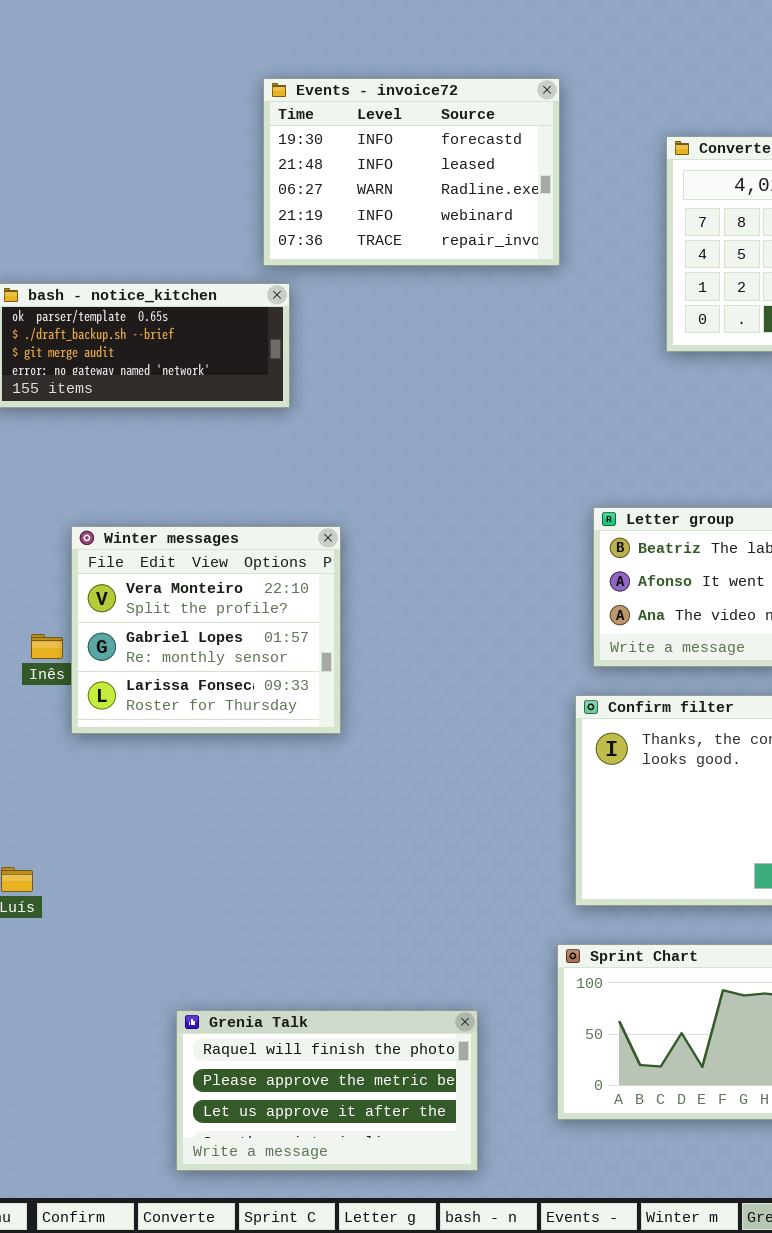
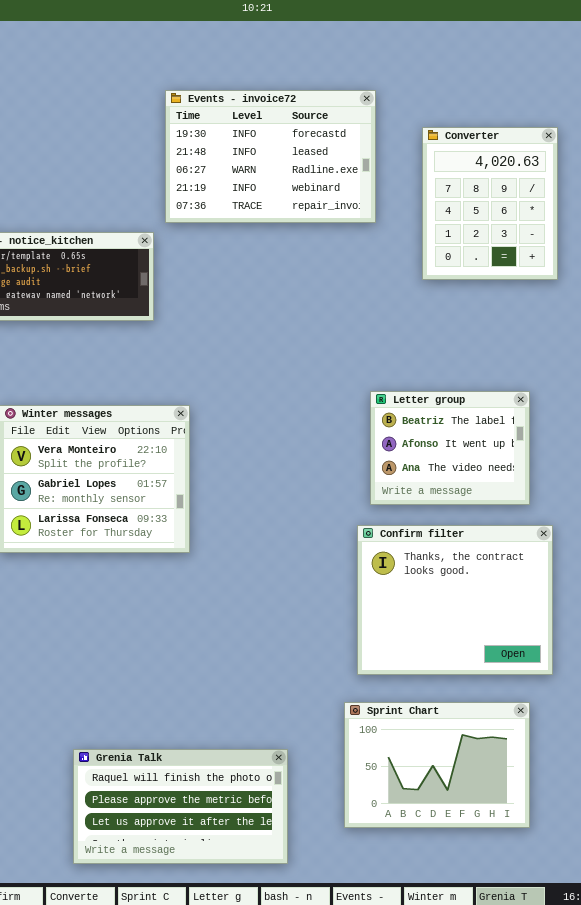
Events - invoice72: [263,78,560,266] -> [165,90,376,223], moved

